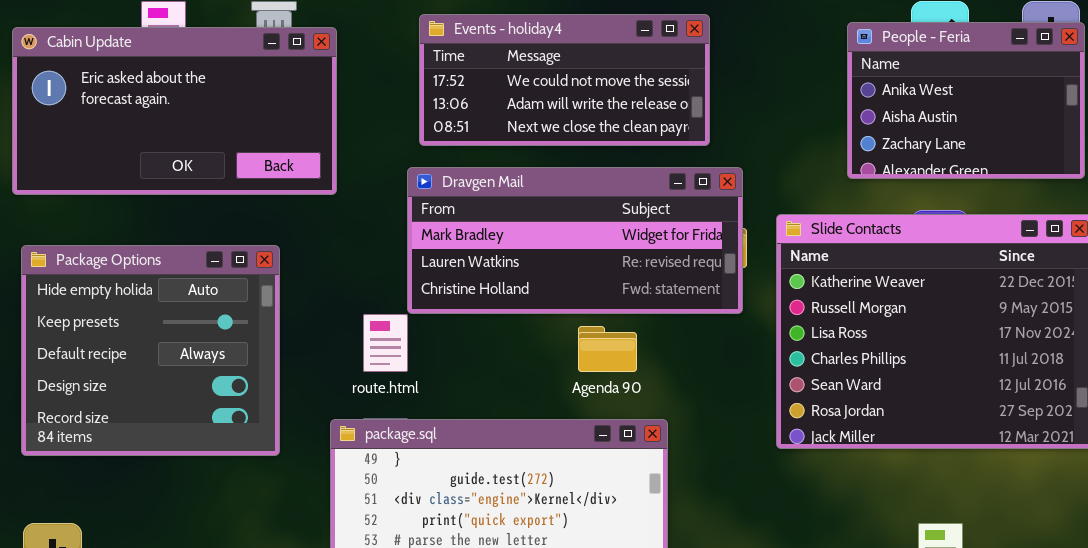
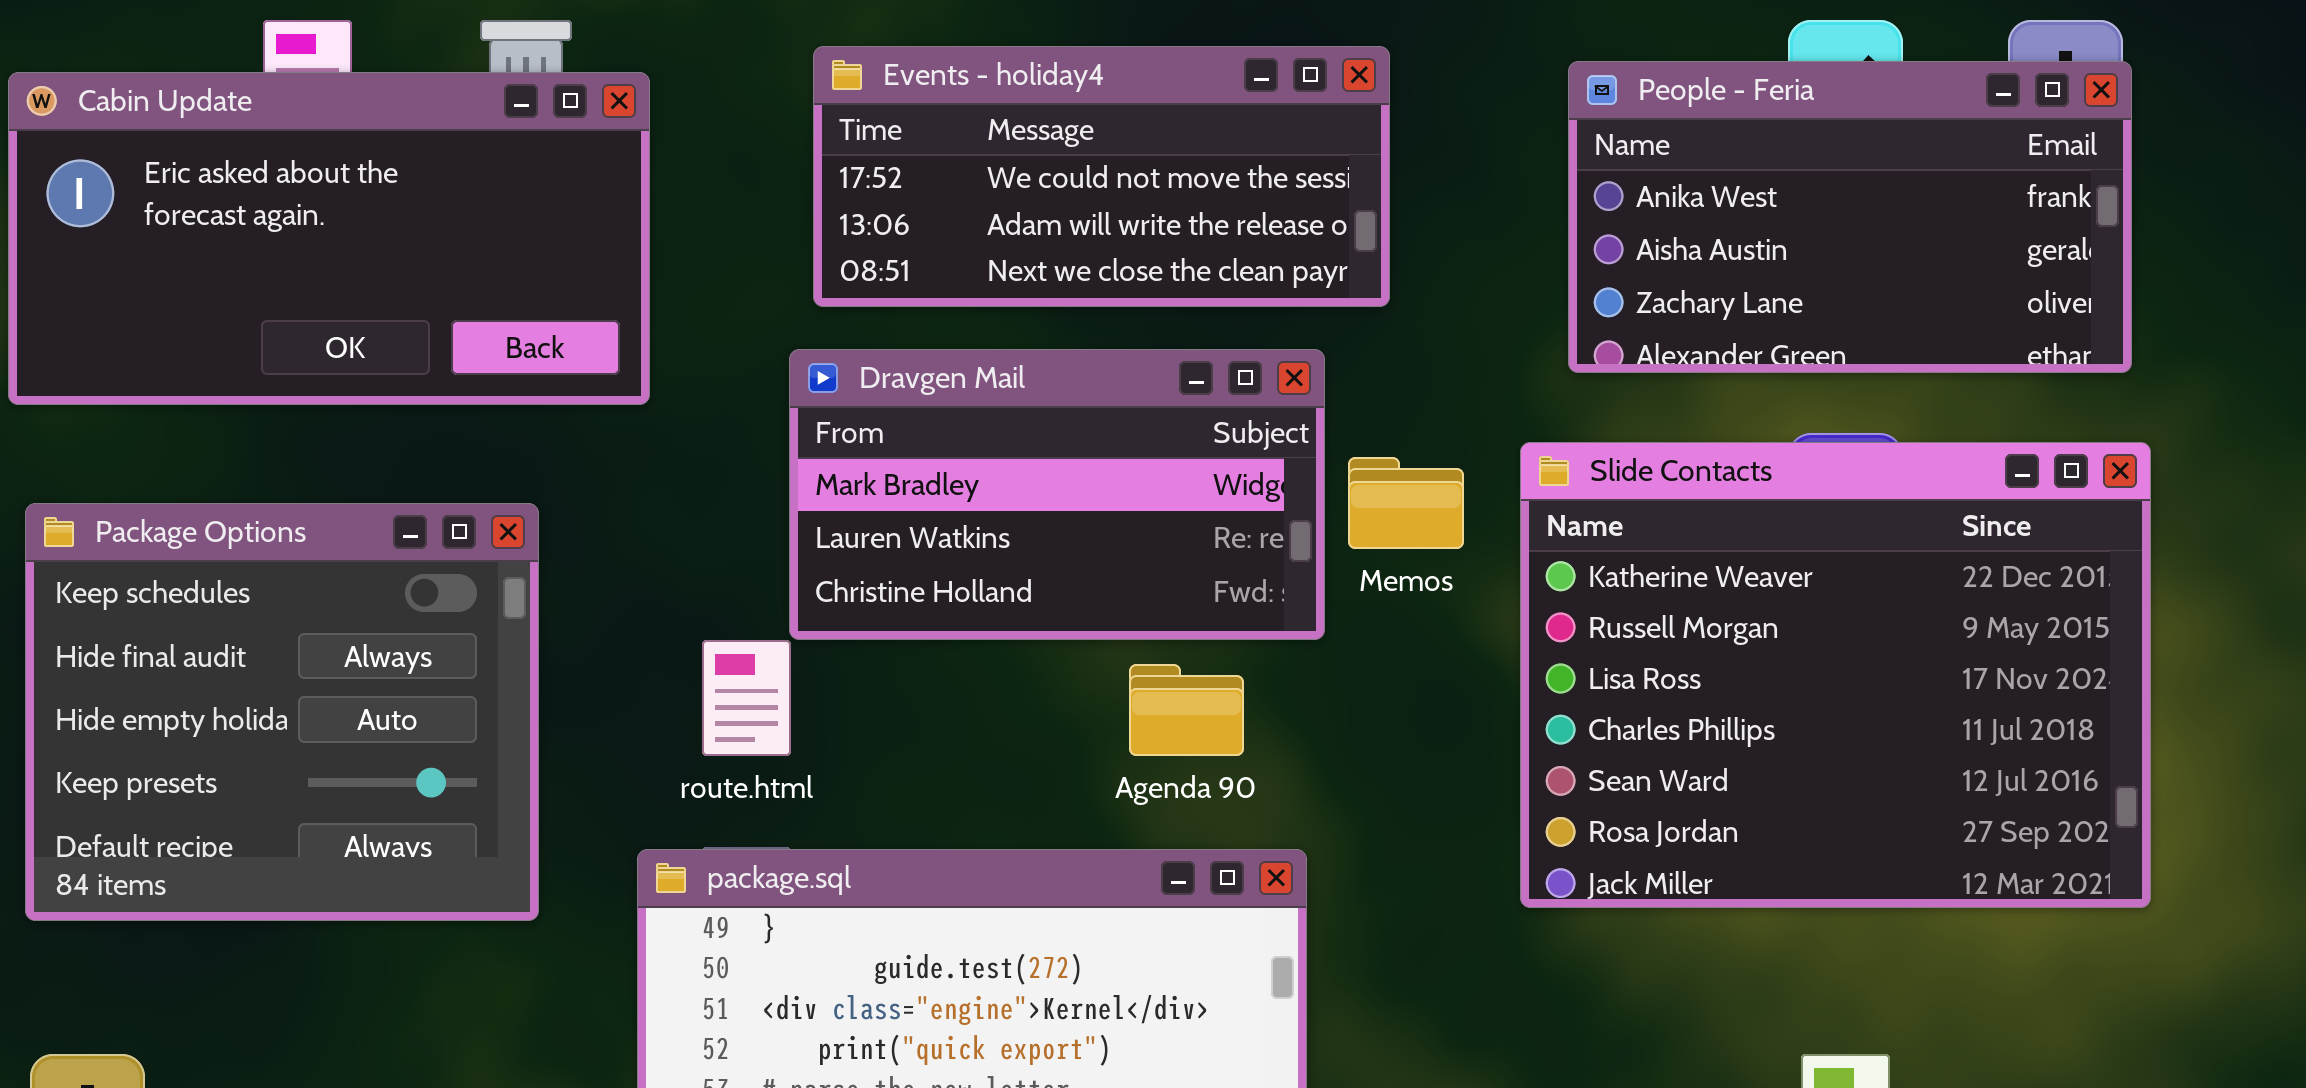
People - Feria: [847,22,1085,179] -> [1568,61,2132,373], resized
Dravgen Mail: [407,167,743,314] -> [789,349,1325,640], resized
Package Options: [21,245,280,456] -> [25,503,539,921], scrolled up 2 rows

